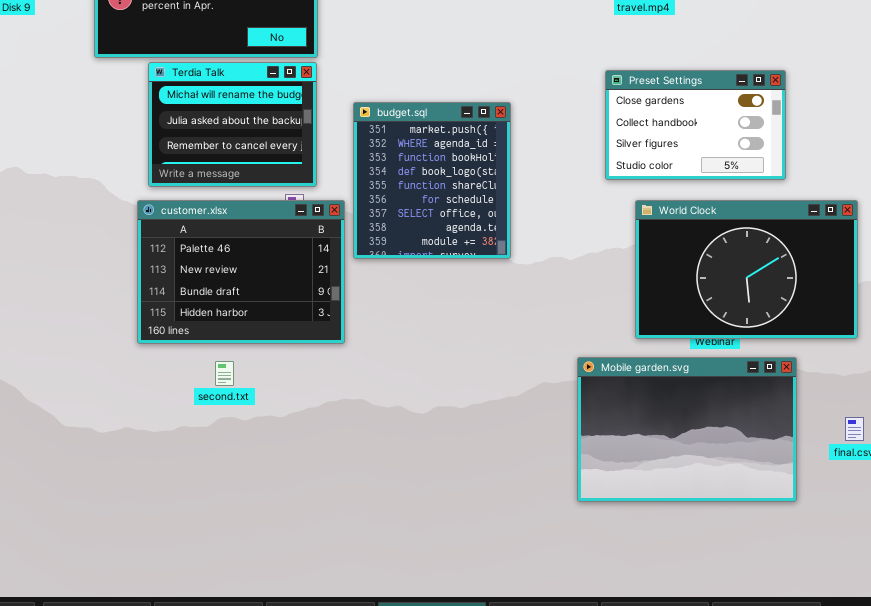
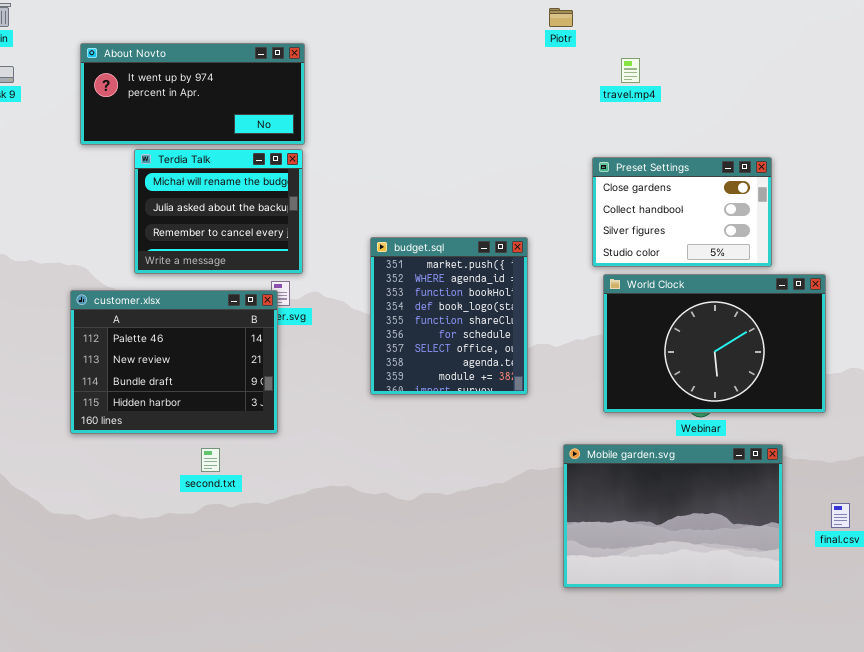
budget.sql: [353,102,511,259] -> [370,237,528,395], moved
customer.xlsx: [137,200,345,344] -> [70,290,278,434], moved
World Clock: [635,200,858,339] -> [603,274,826,413], moved

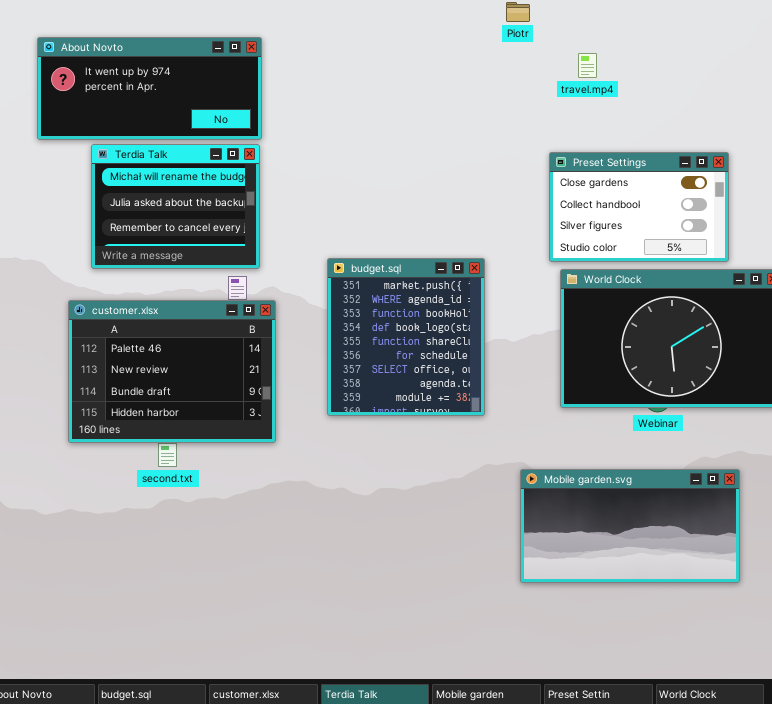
budget.sql: [370,237,528,395] -> [327,258,485,416], moved
customer.xlsx: [70,290,278,434] -> [68,300,276,443], moved
Mobile garden.svg: [563,444,783,588] -> [520,469,740,583], resized

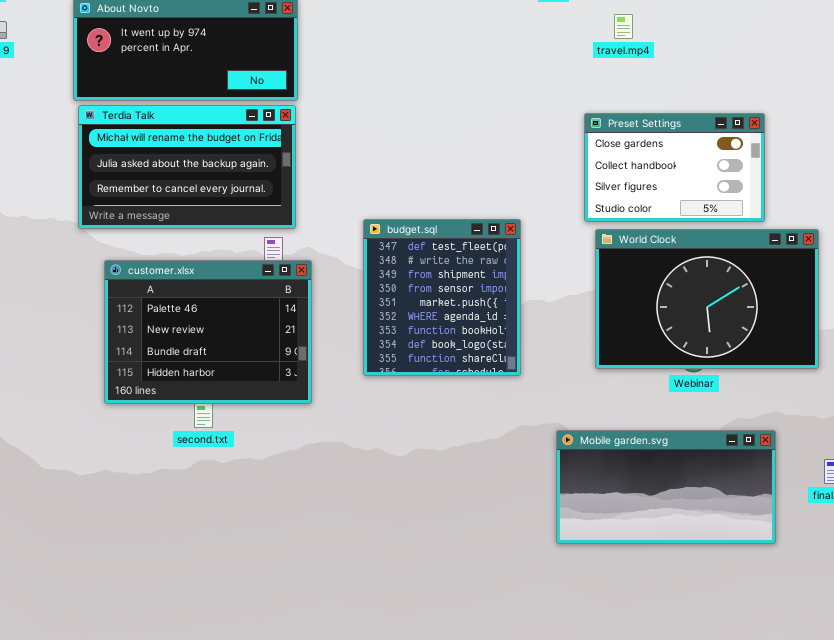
Terdia Talk: [91,144,260,269] -> [78,105,296,229], resized
budget.sql: [327,258,485,416] -> [363,219,521,376], scrolled up 4 rows

